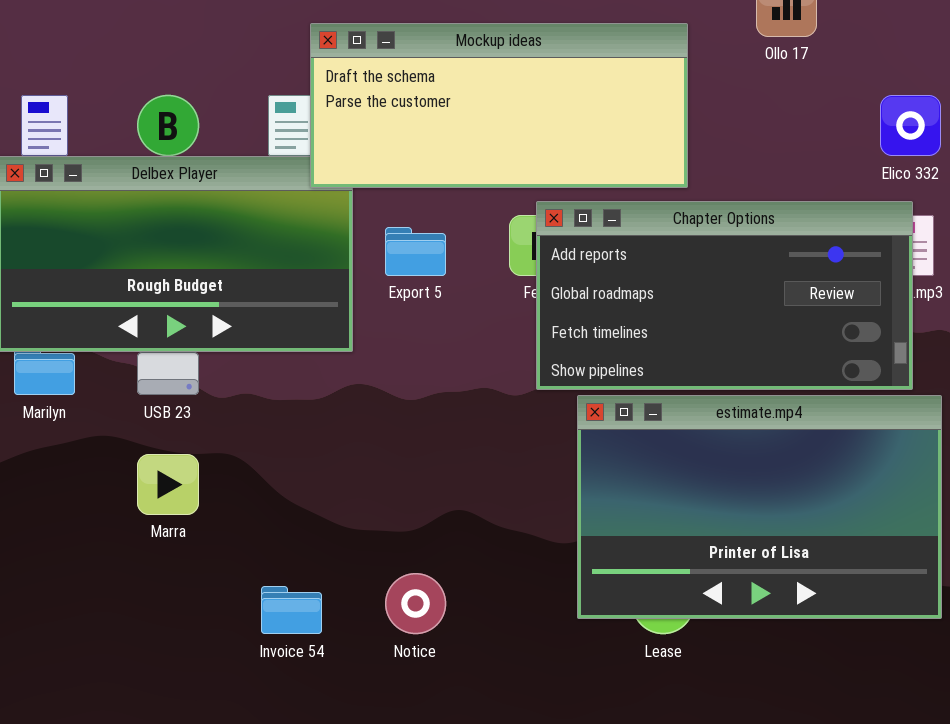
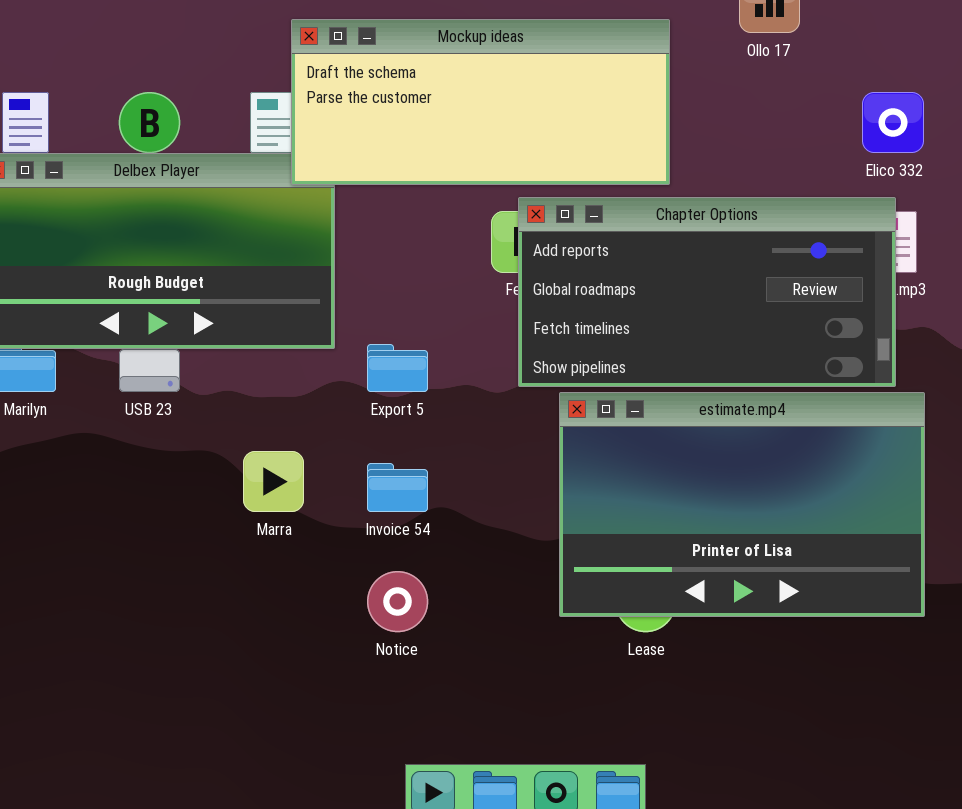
Export 5: [385,227,446,276] -> [367,344,428,392], moved
Marra: [137,454,199,515] -> [243,451,304,512], moved
Invoice 54: [261,586,322,634] -> [367,463,428,512], moved

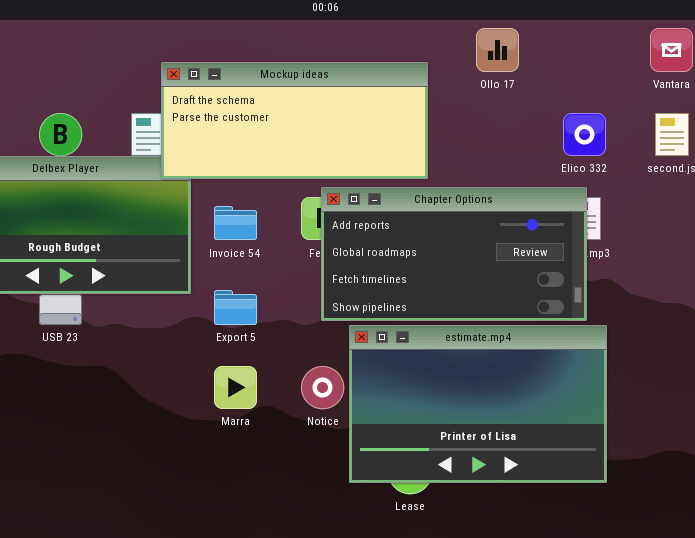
Marra: [243,451,304,512] -> [214,366,257,409], moved
Invoice 54: [367,463,428,512] -> [214,206,257,240], moved
Notice: [367,571,428,632] -> [301,366,344,409], moved

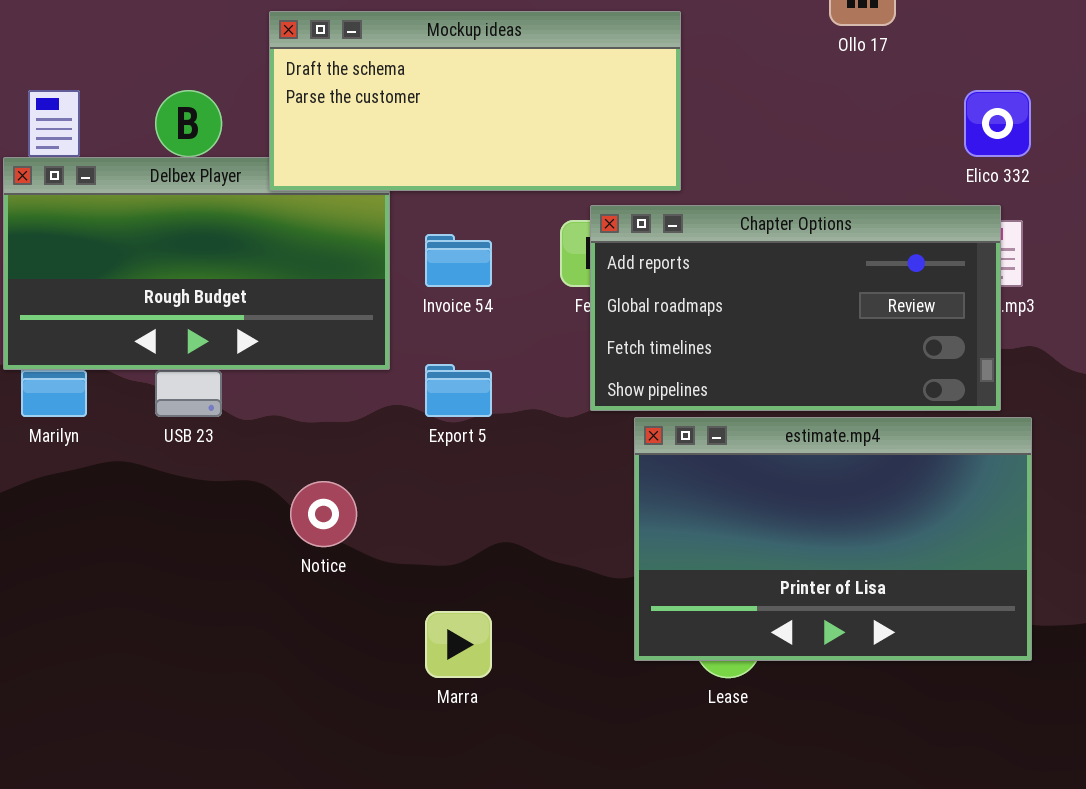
Mockup ideas: [161,62,428,179] -> [269,11,681,191], moved
Marra: [214,366,257,409] -> [425,611,492,678], moved
Notice: [301,366,344,409] -> [290,481,357,547], moved

